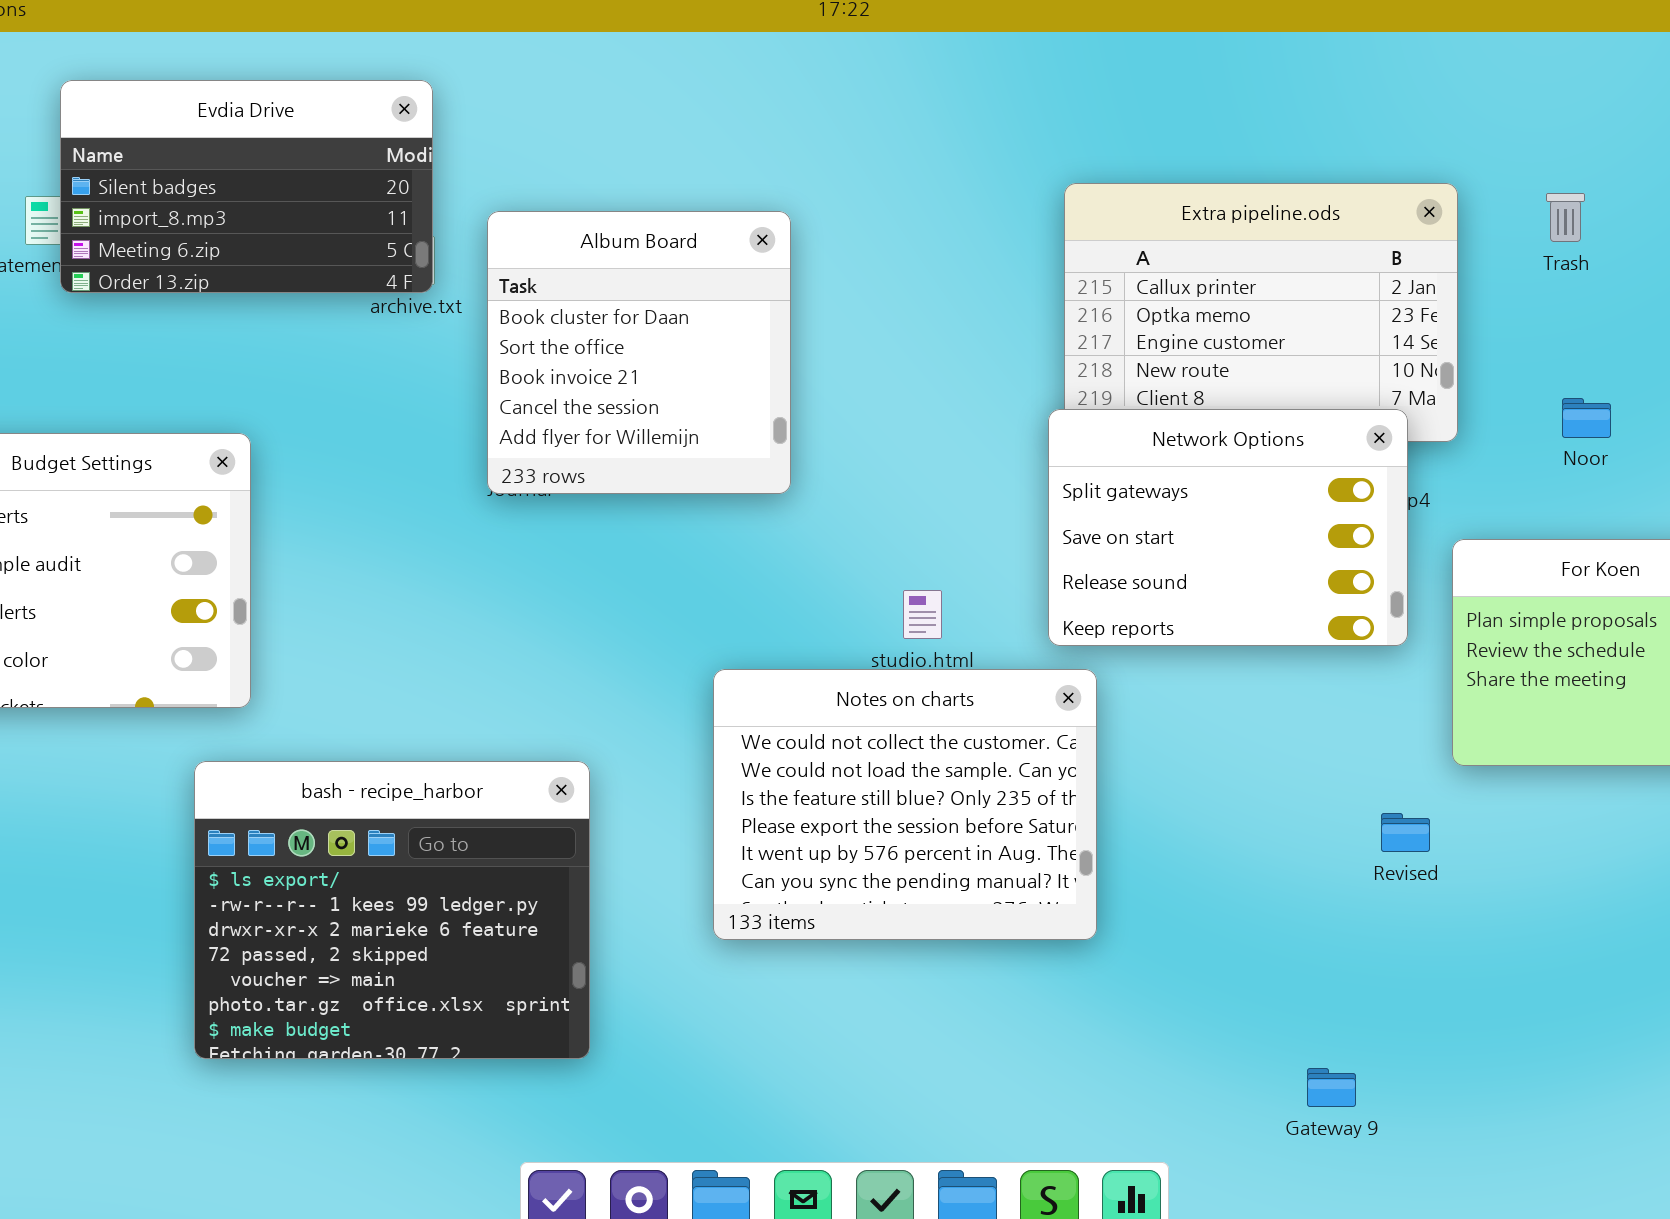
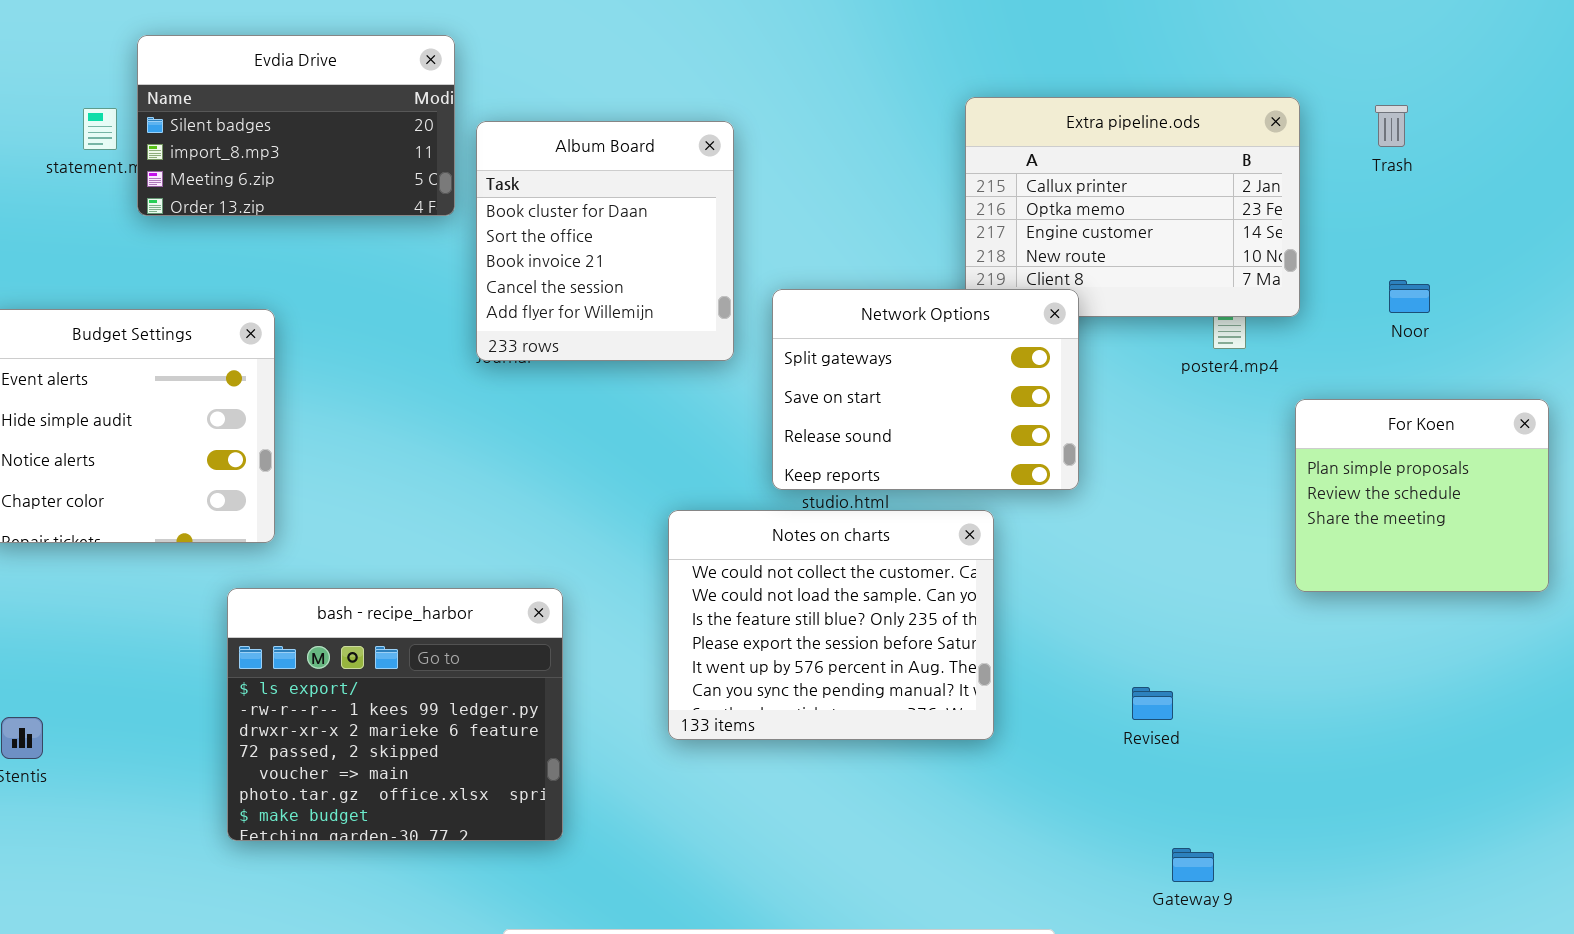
Evdia Drive: [60,80,433,293] -> [137,35,455,216], moved
Network Options: [1048,409,1408,646] -> [772,289,1079,490], moved
Revised: [1381,813,1430,852] -> [1132,687,1173,720], moved

